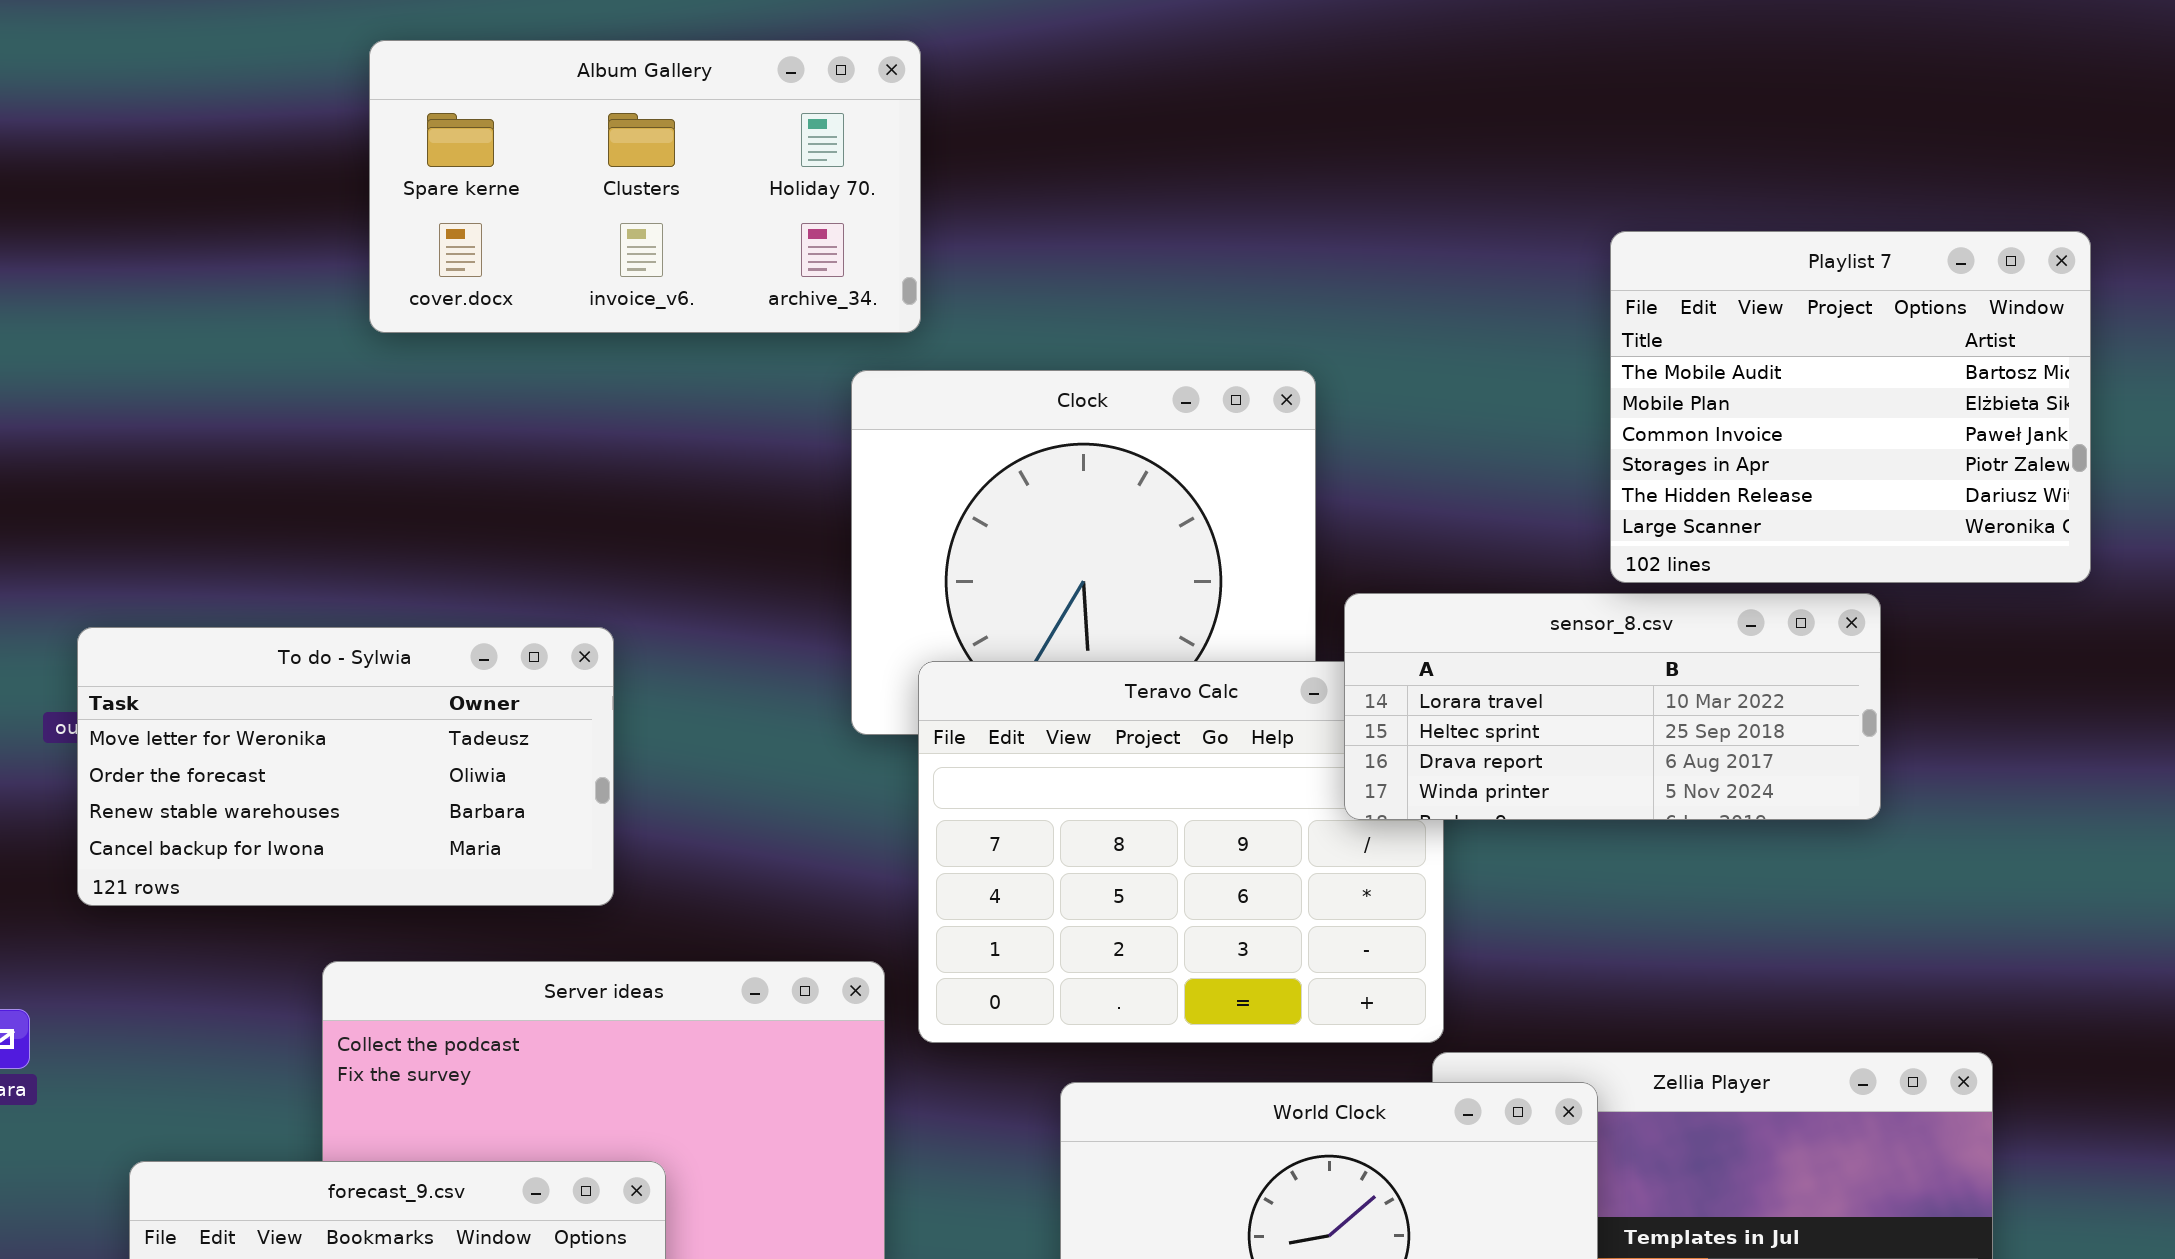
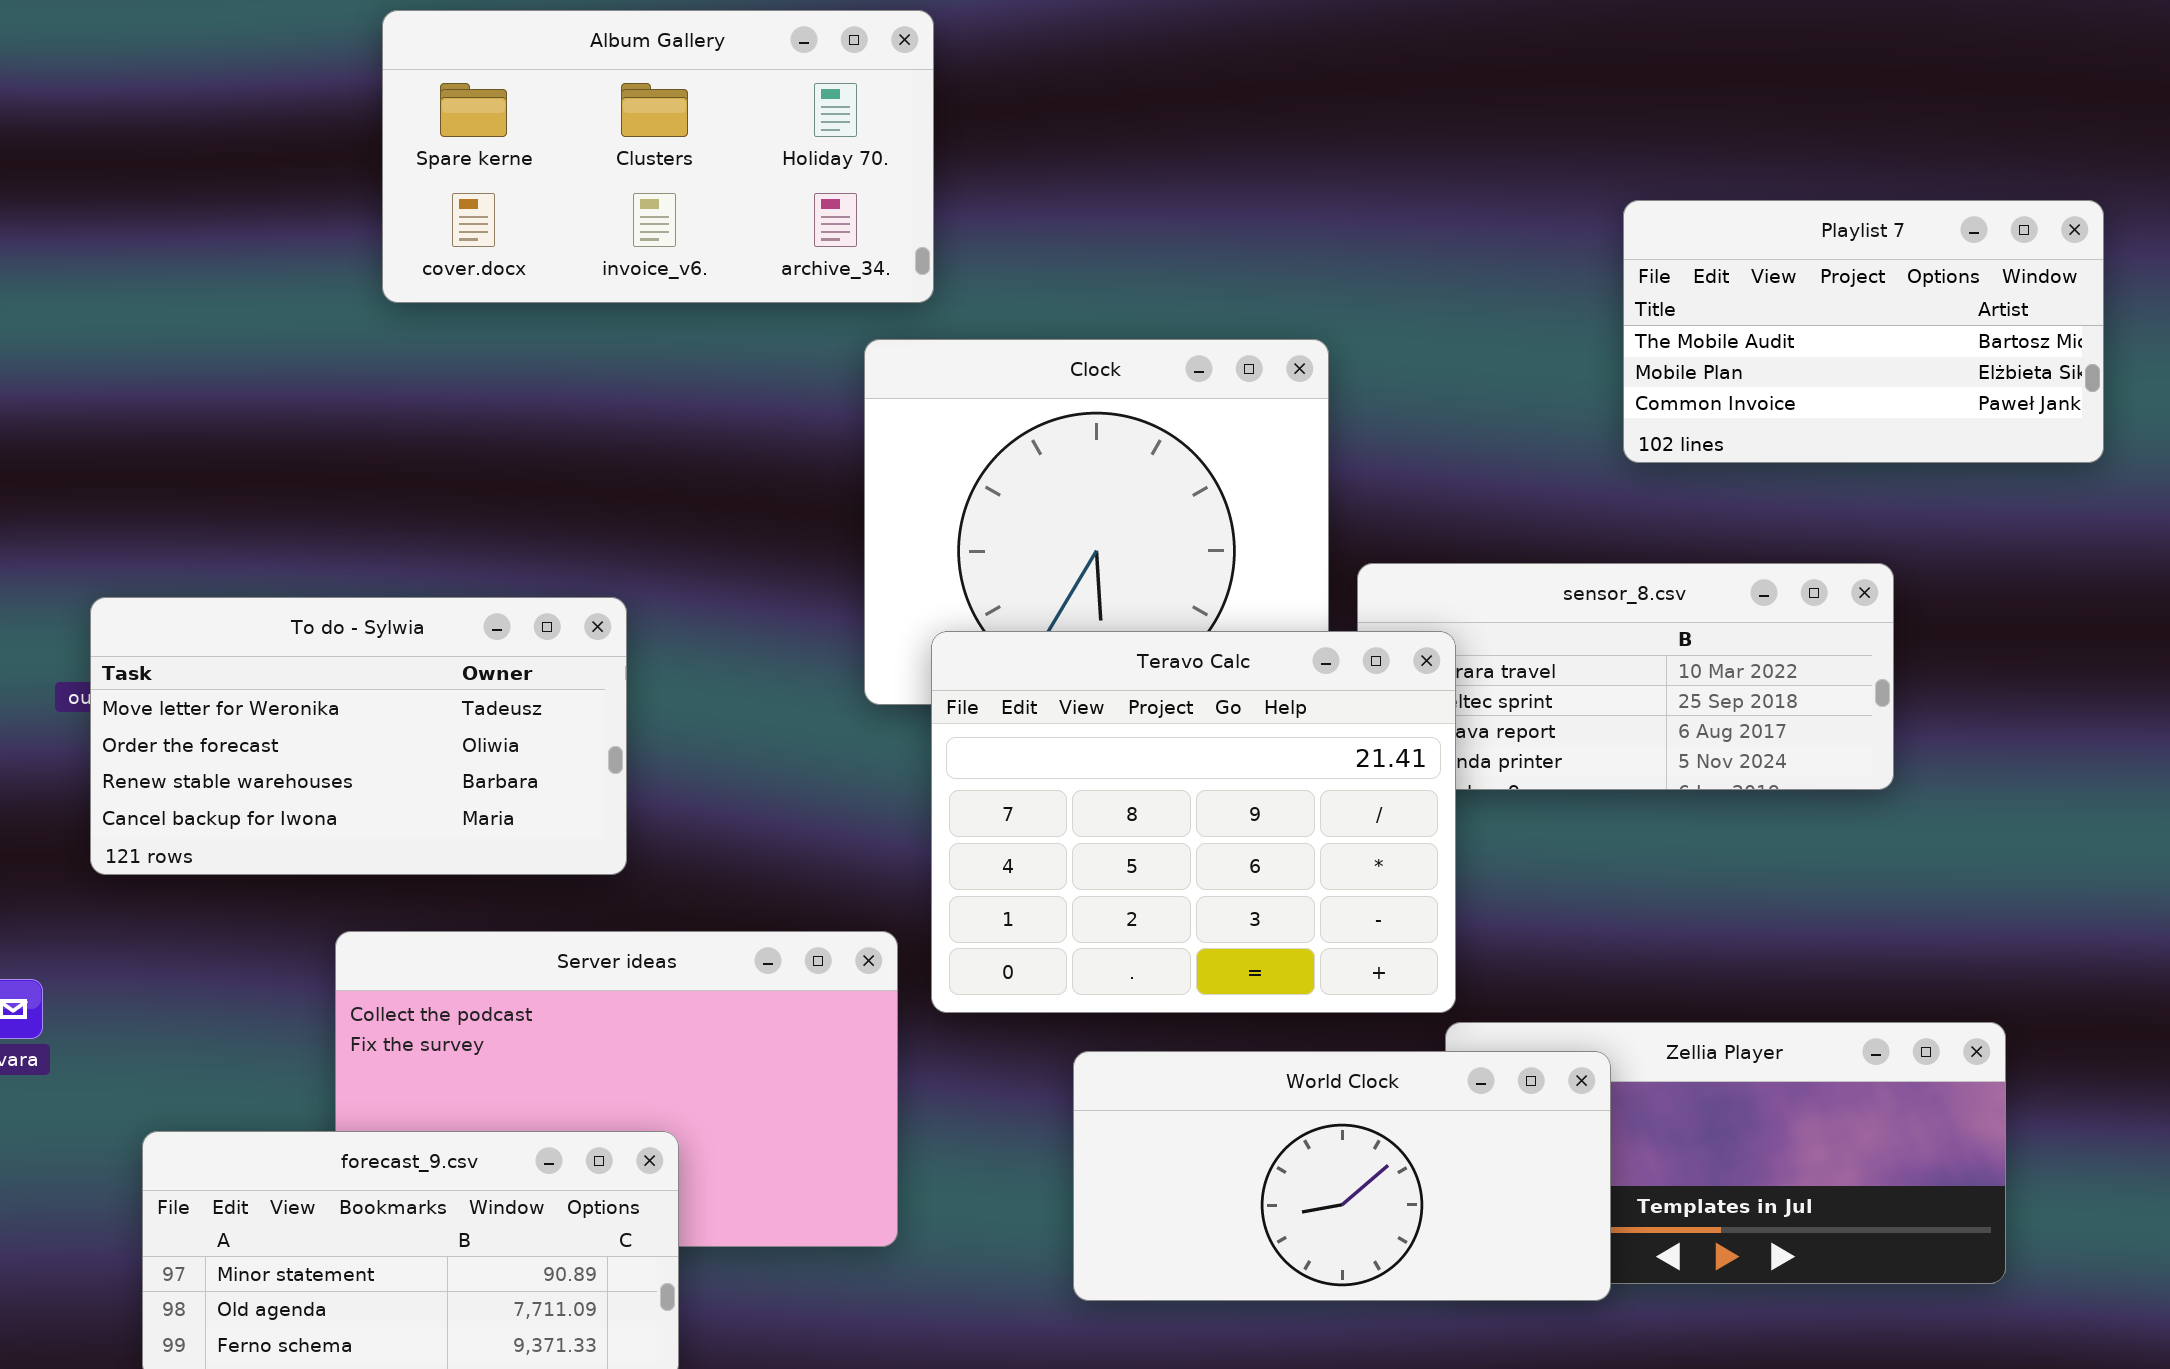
Playlist 7: [1610,231,2091,583] -> [1623,200,2104,463], resized
Teravo Calc: [918,661,1444,1043] -> [931,631,1456,1013], raised

